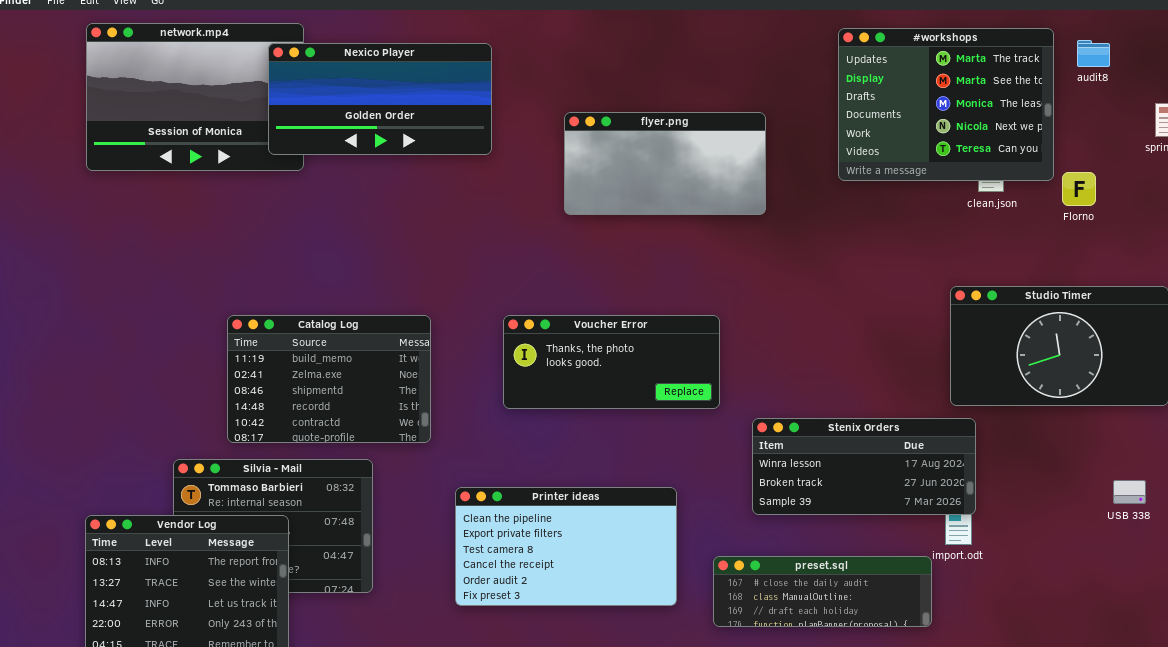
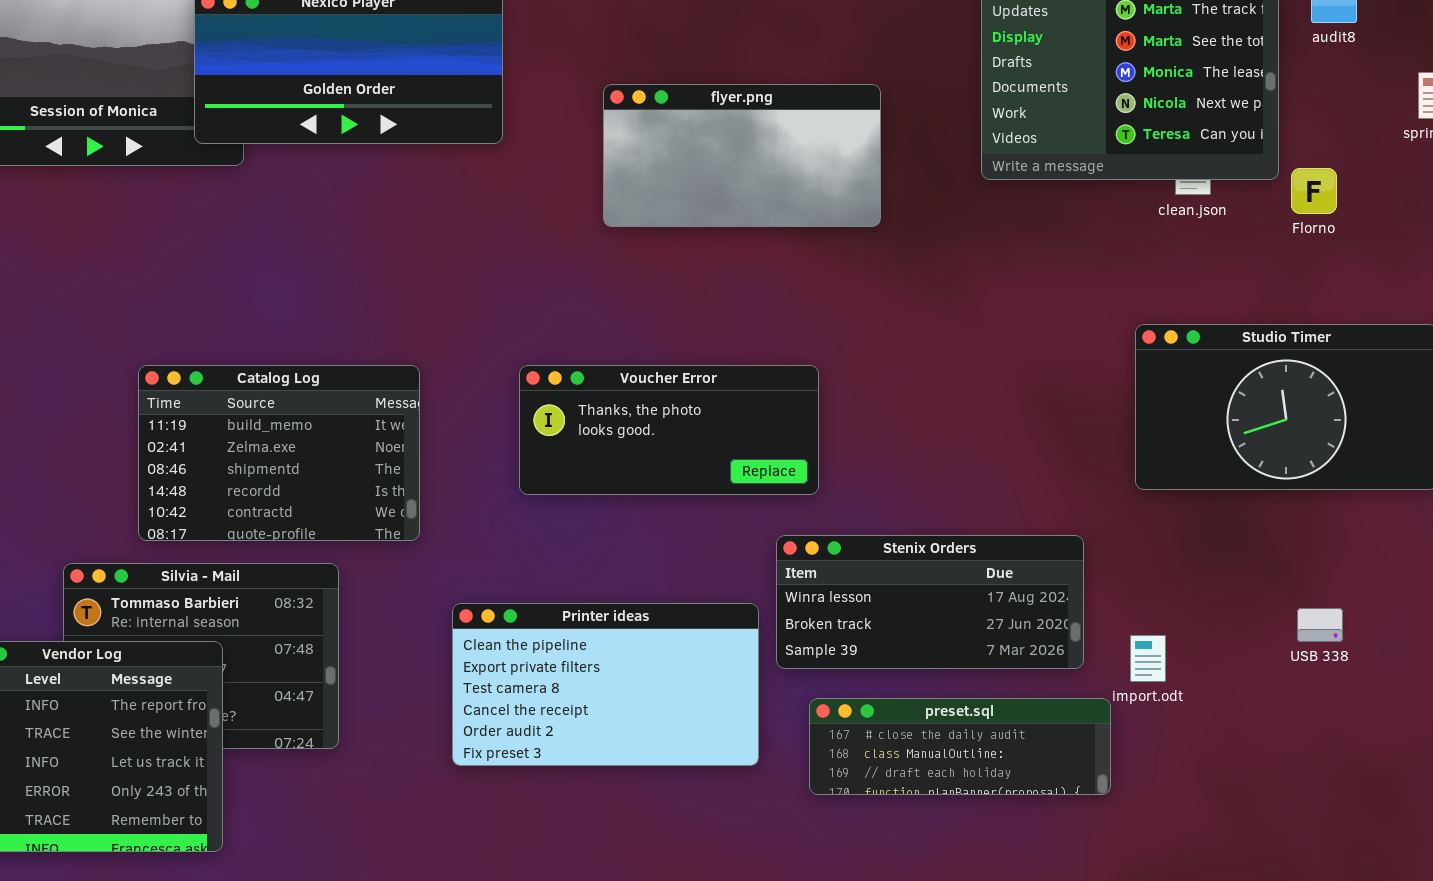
Stenix Orders: [752,418,976,515] -> [776,535,1084,669], moved
USB 338: [1113,480,1146,504] -> [1297,608,1343,642], moved

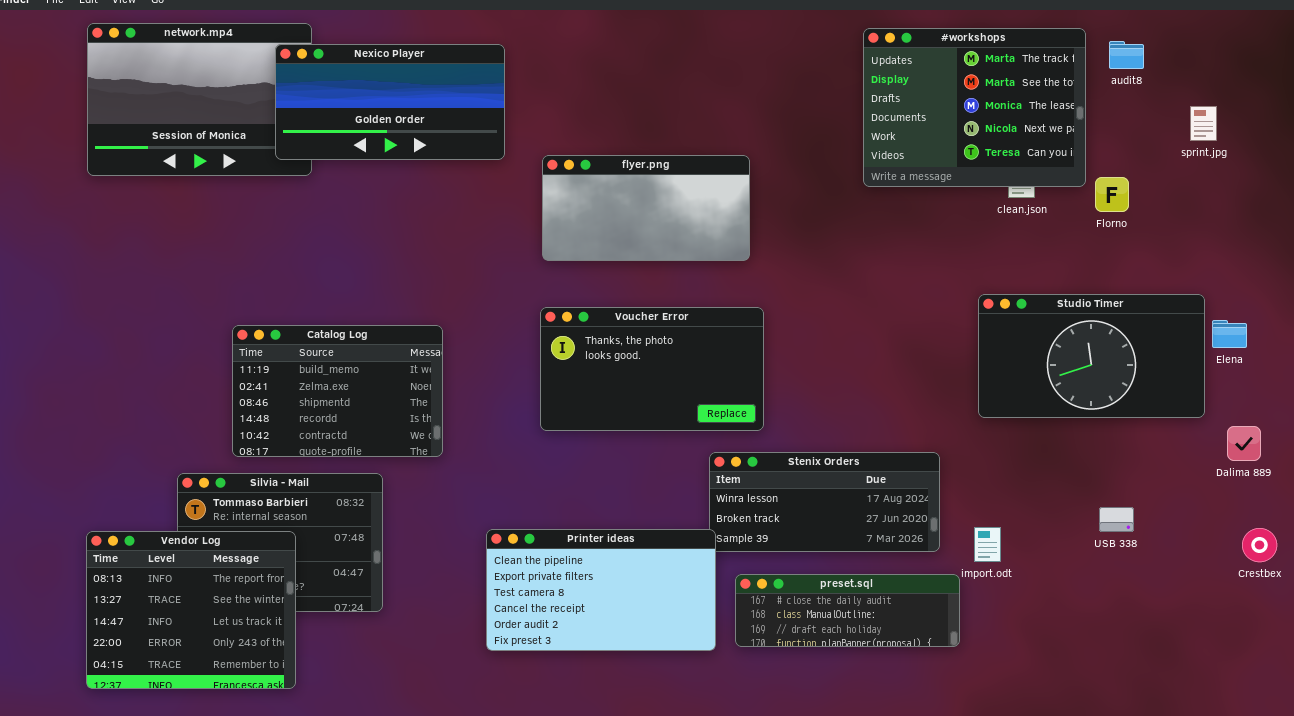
flyer.png: [603,84,881,227] -> [542,155,750,261], moved
Voucher Error: [519,365,819,495] -> [540,307,764,431], moved, resized
Printer ideas: [452,603,759,766] -> [486,529,716,651], moved

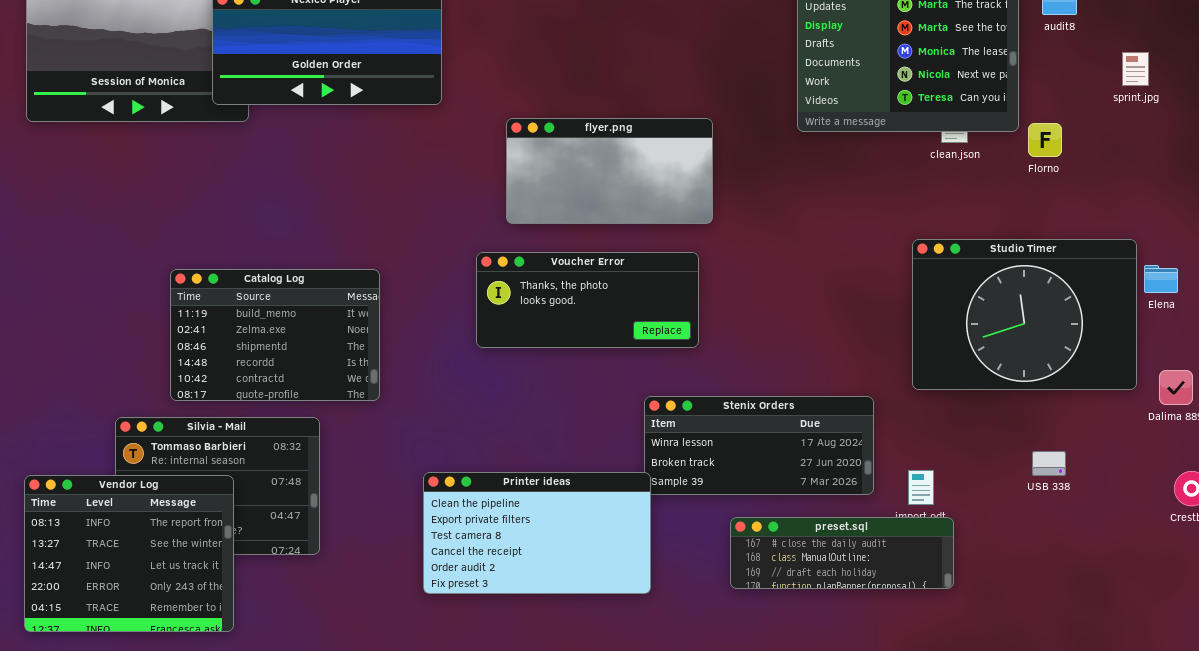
flyer.png: [542,155,750,261] -> [506,118,713,224], moved
Studio Timer: [978,294,1205,418] -> [912,239,1137,390], resized
Voucher Error: [540,307,764,431] -> [476,252,699,348], resized
preset.sql: [735,574,960,647] -> [730,517,954,589], moved

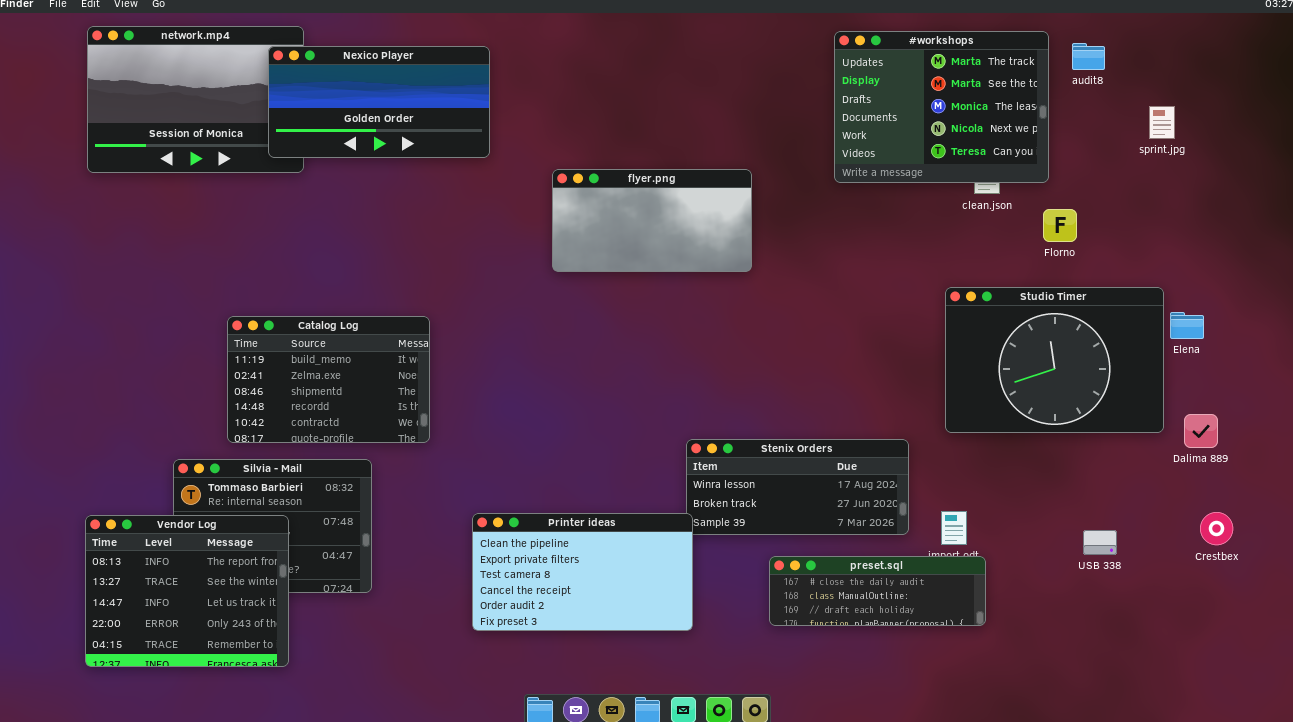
Florno: [1028,123,1062,157] -> [1043,209,1077,242], moved
Voucher Error: [476,252,699,348] -> none, closed
USB 338: [1032,451,1066,476] -> [1083,530,1117,555], moved

